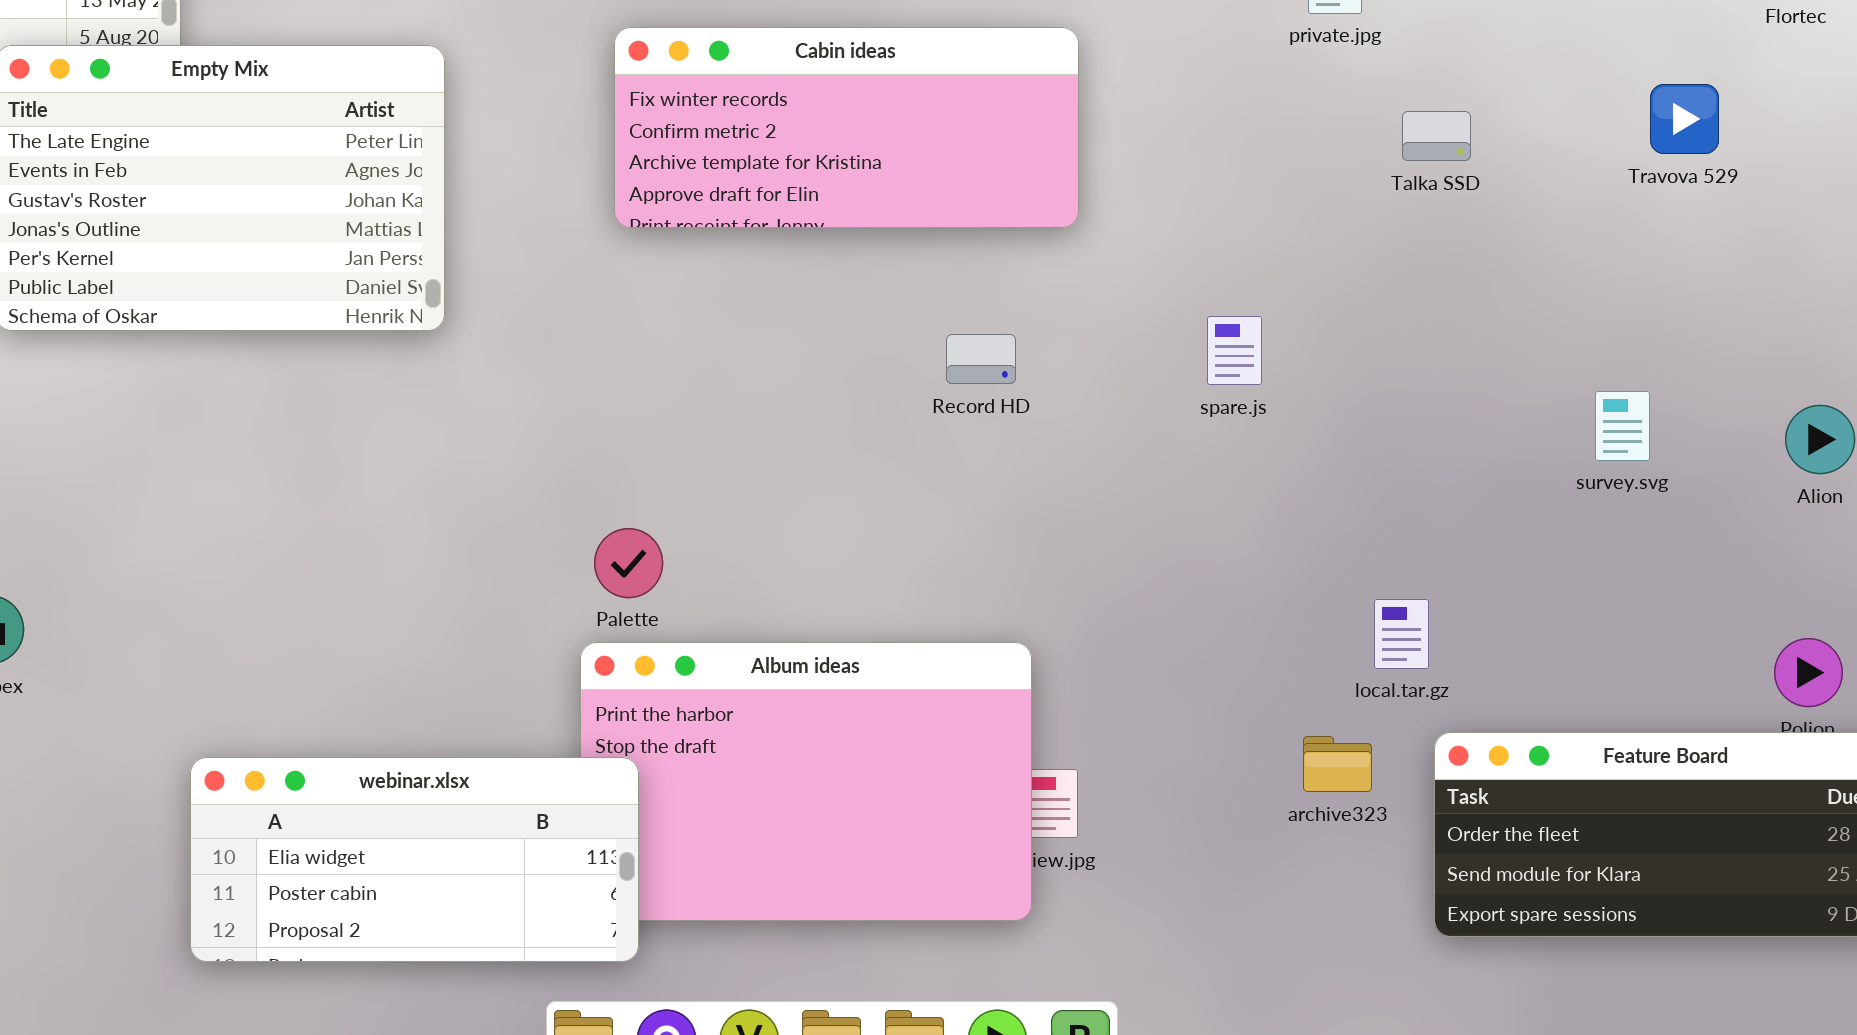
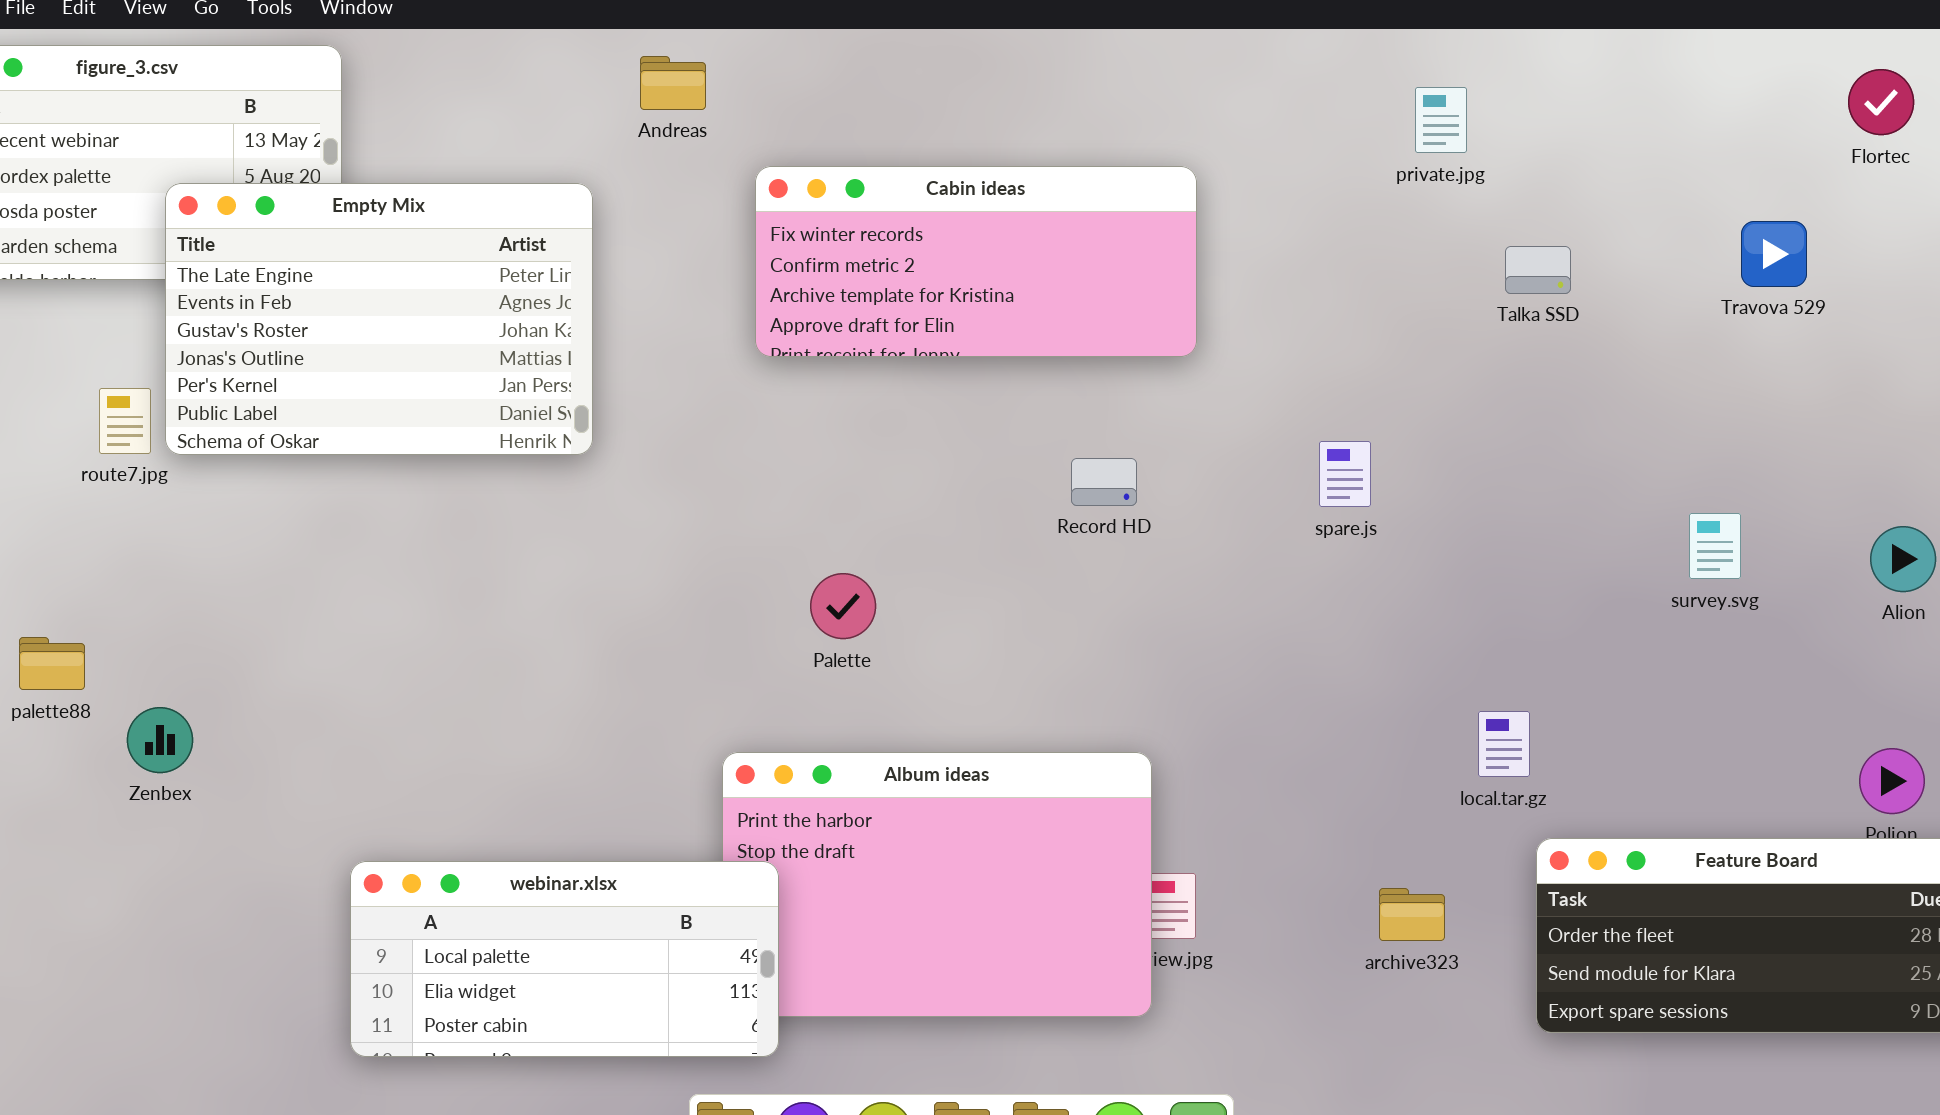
Palette: [594,528,663,598] -> [810,573,876,639], moved
archive323: [1303,736,1372,792] -> [1379,888,1445,941], moved
webinar.xlsx: [190,757,639,962] -> [350,861,779,1057], scrolled up 1 row

